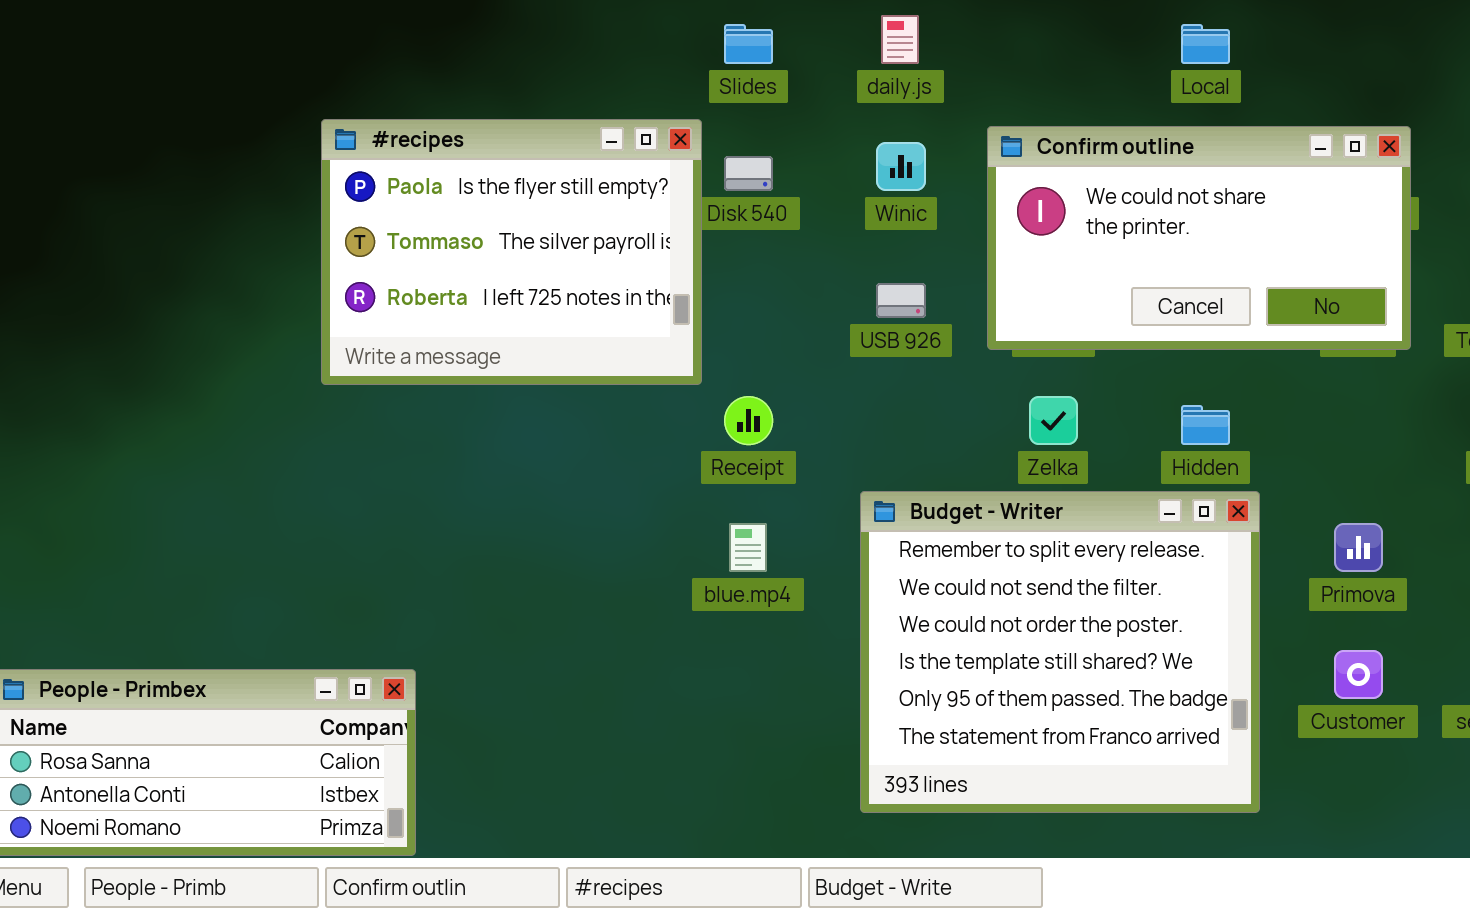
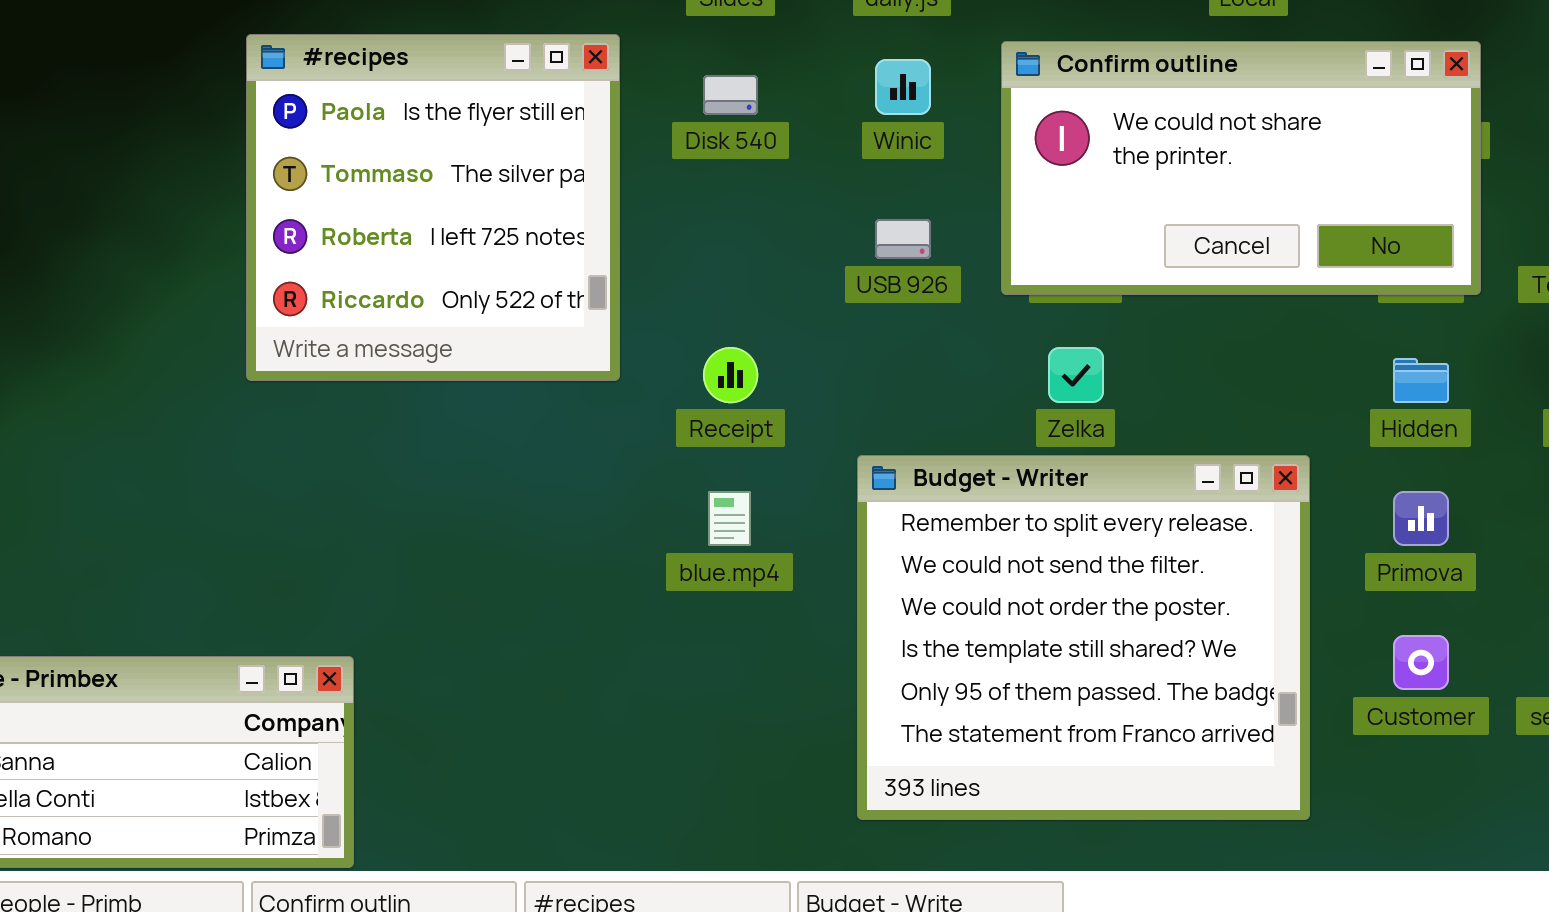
#recipes: [321,119,702,385] -> [246,34,620,381], resized
Hidden: [1181,405,1230,445] -> [1393,358,1449,403], moved

